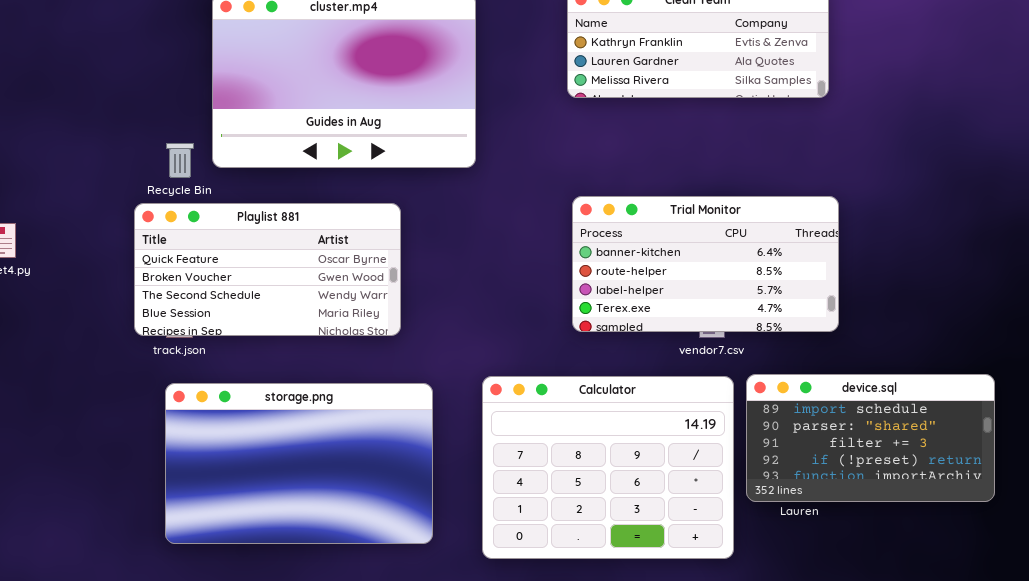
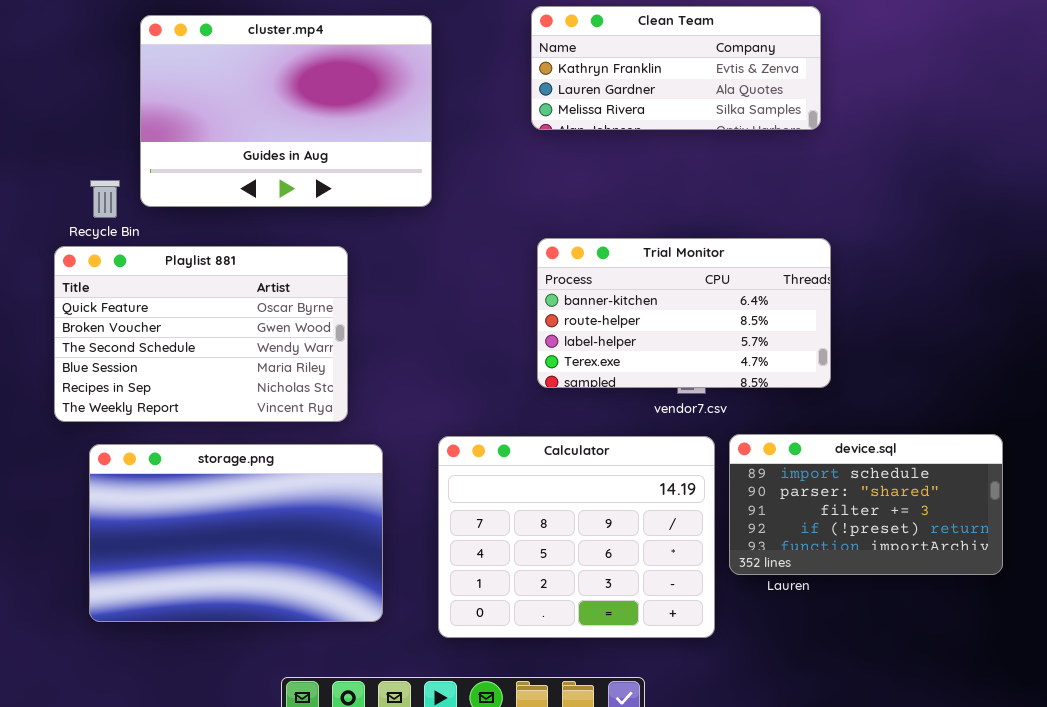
Playlist 881: [134,203,401,336] -> [54,246,348,422], resized

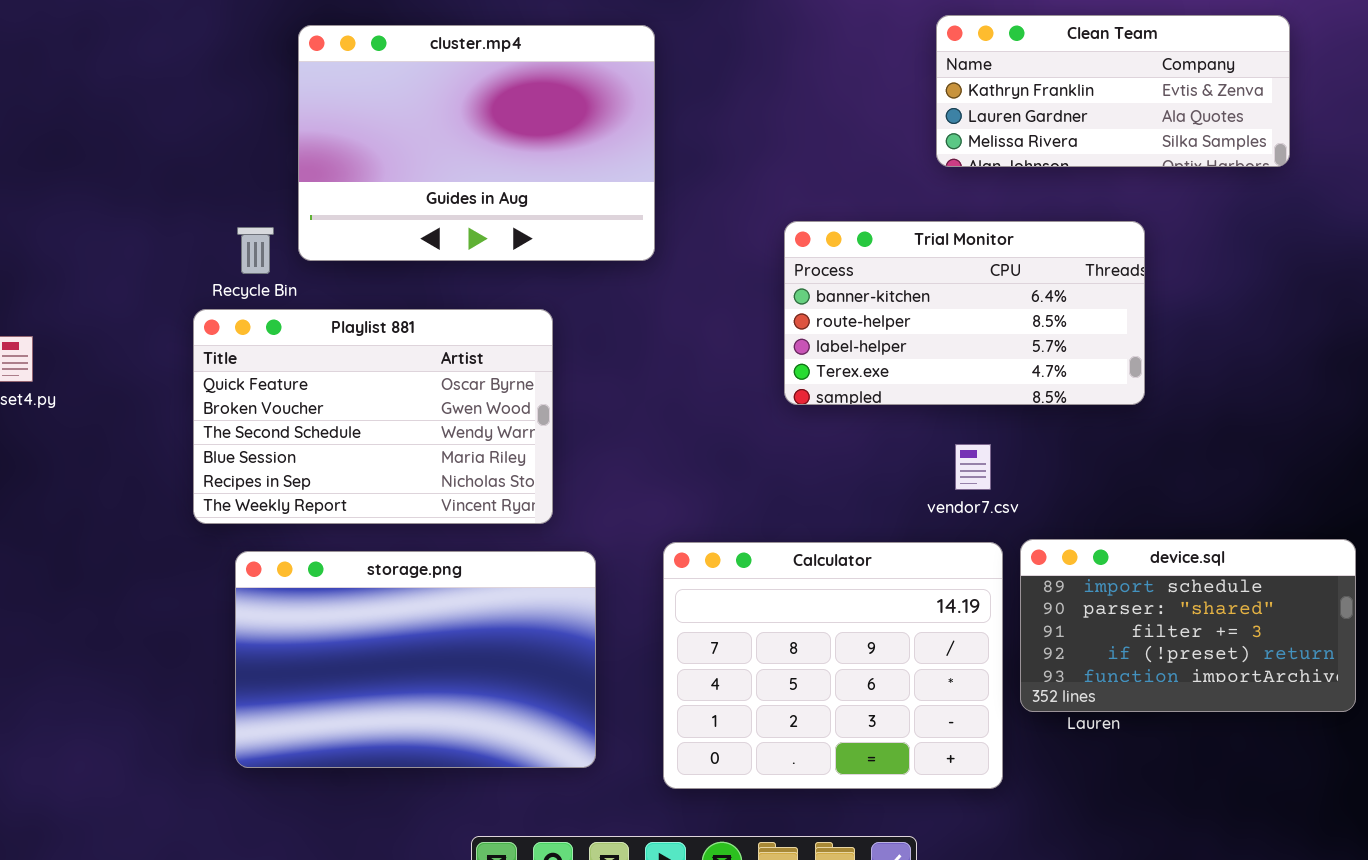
Clean Team: [531,6,821,130] -> [936,15,1290,167], moved
Trial Monitor: [537,238,831,388] -> [784,221,1145,405], moved

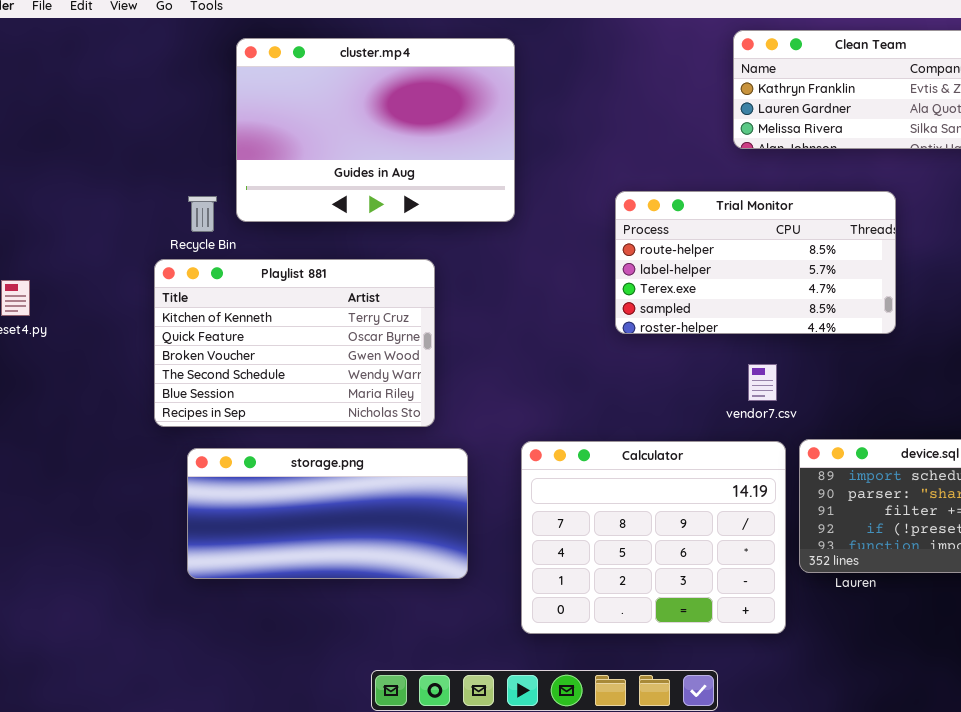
Trial Monitor: [784,221,1145,405] -> [615,191,896,334], scrolled down 1 row
Playlist 881: [193,309,553,524] -> [154,259,435,427], scrolled up 1 row
storage.png: [235,551,596,768] -> [187,448,468,579], resized

